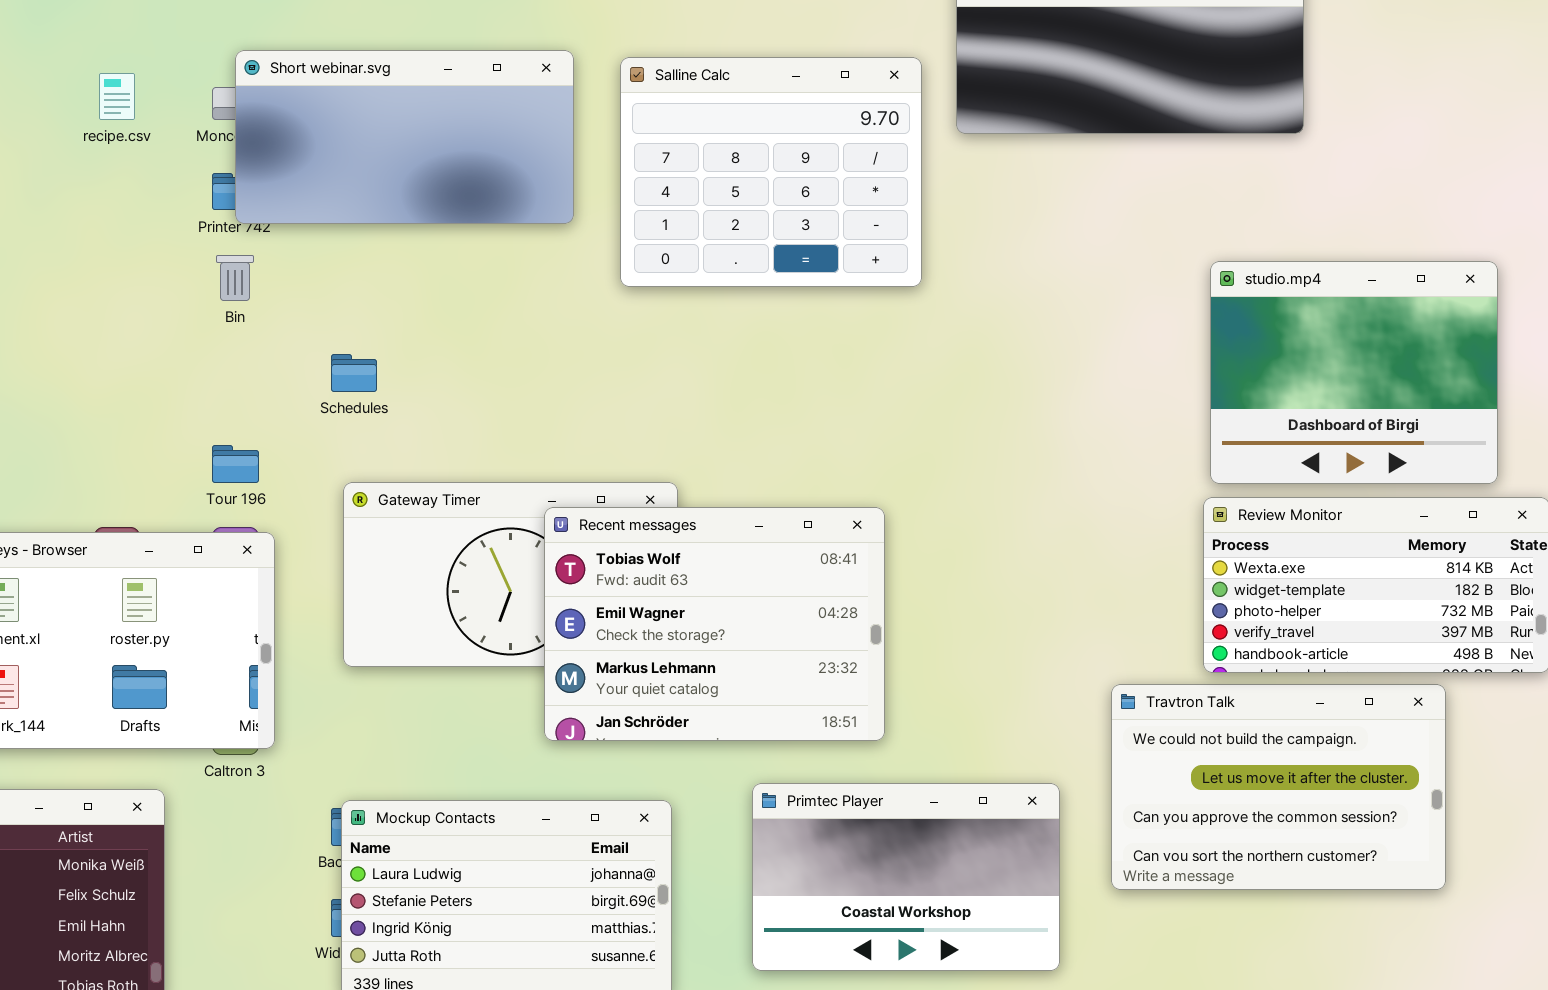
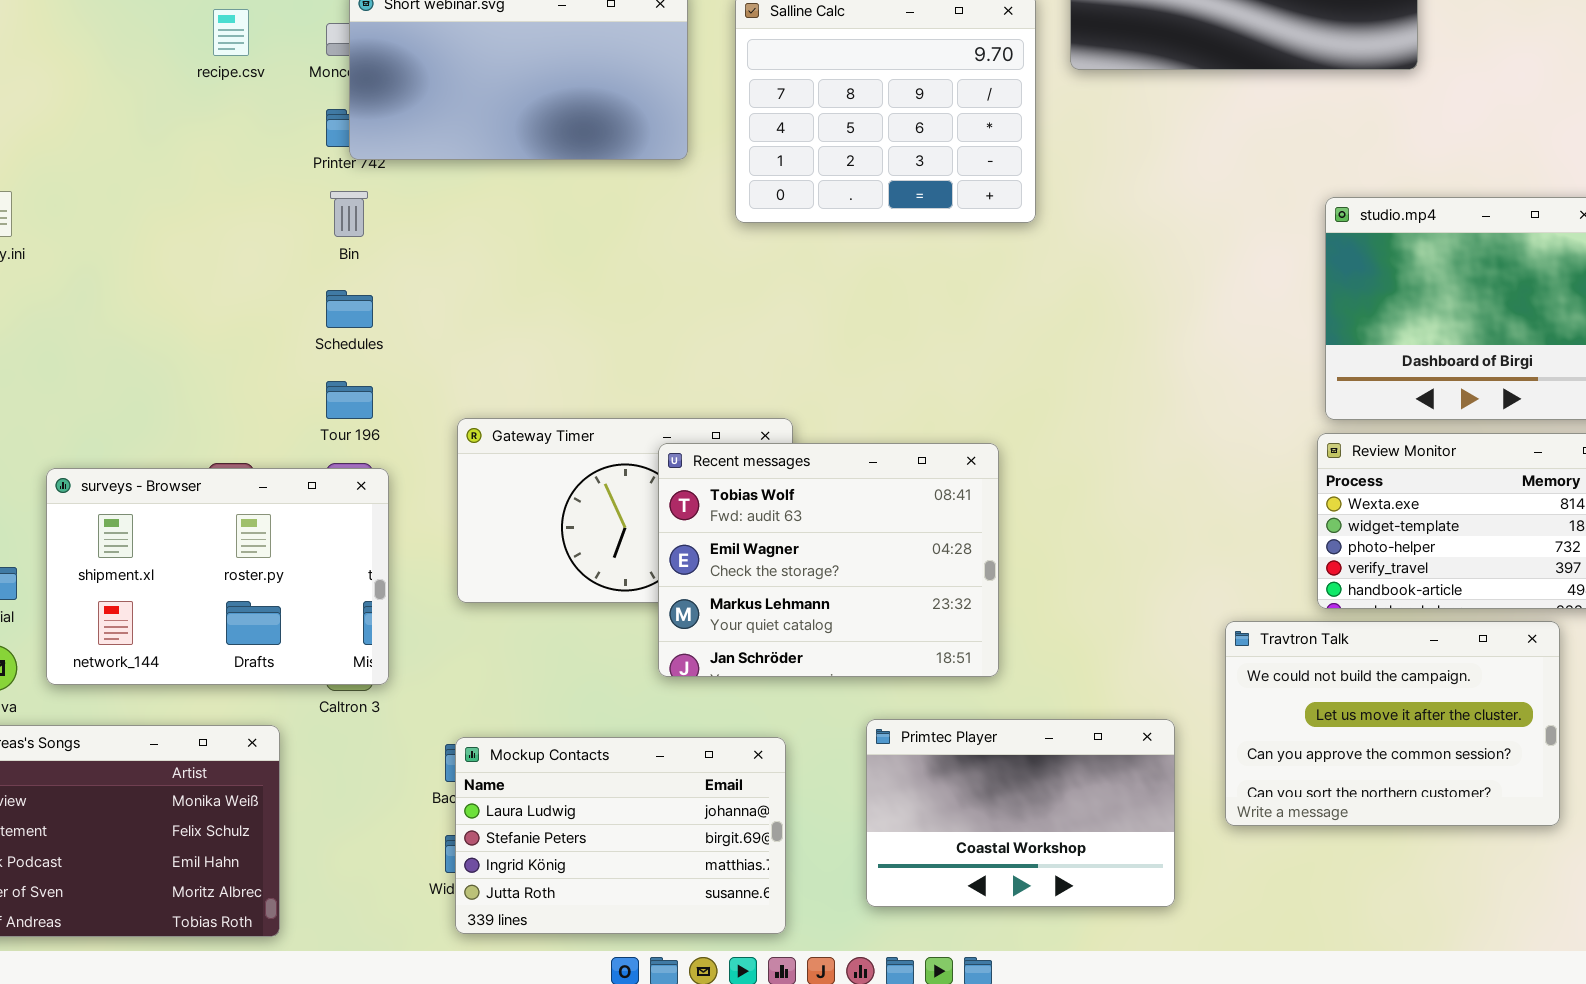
Schedules: [331,354,377,392] -> [326,290,373,328], moved

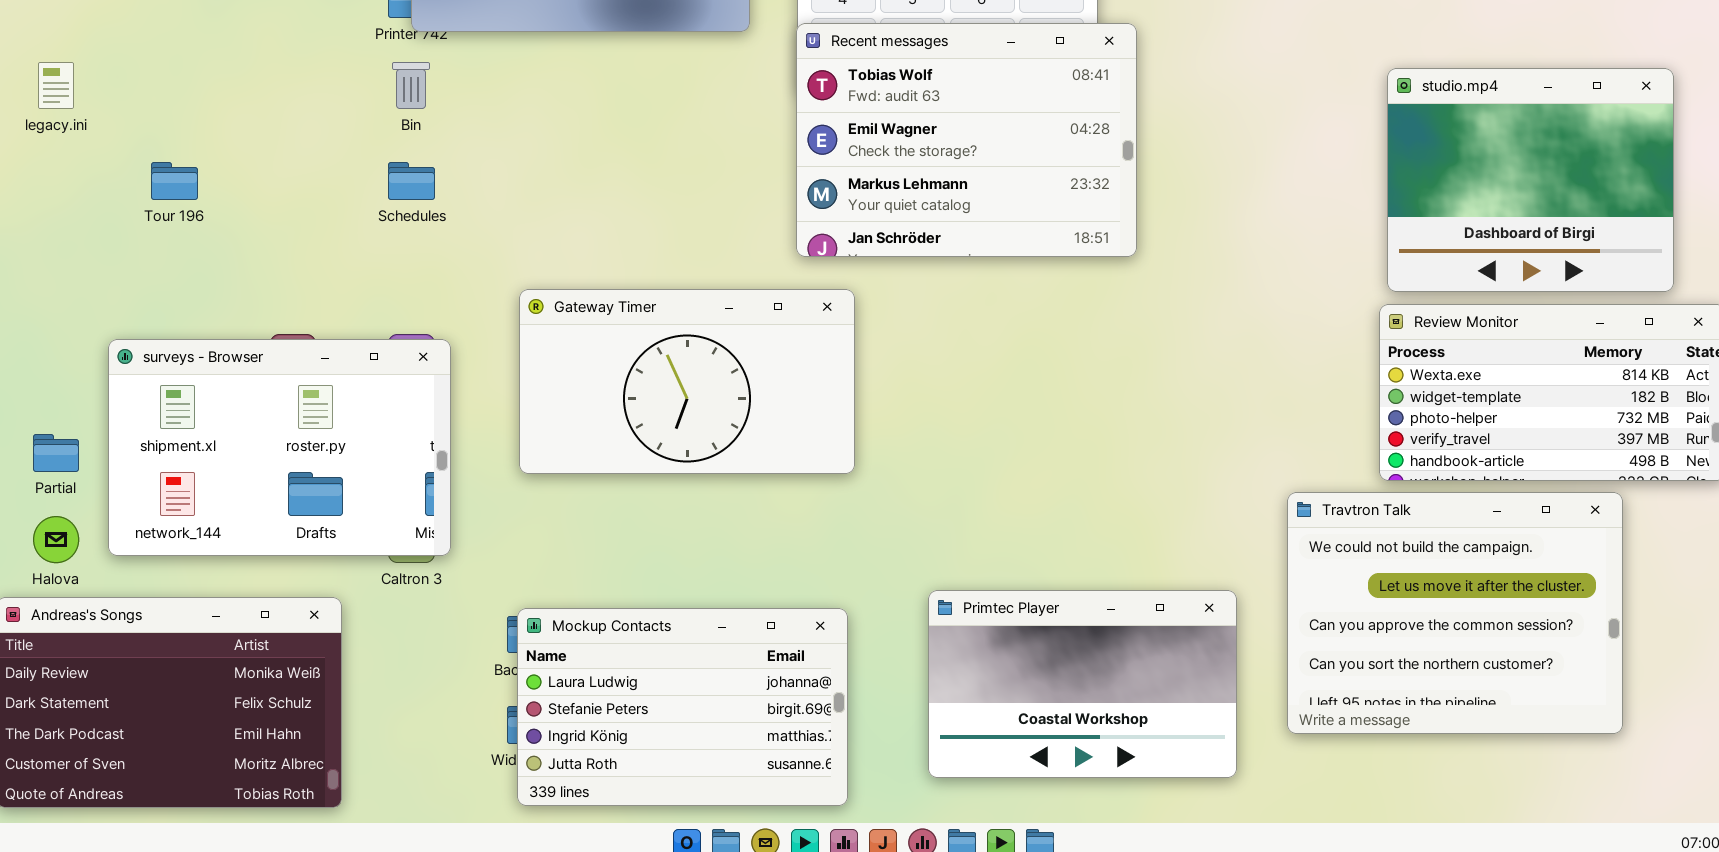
Tour 196: [326,381,373,419] -> [151,162,198,200], moved
Recent messages: [658,443,999,677] -> [796,23,1137,257], moved
Travtron Talk: [1225,621,1560,826] -> [1287,492,1623,734], resized

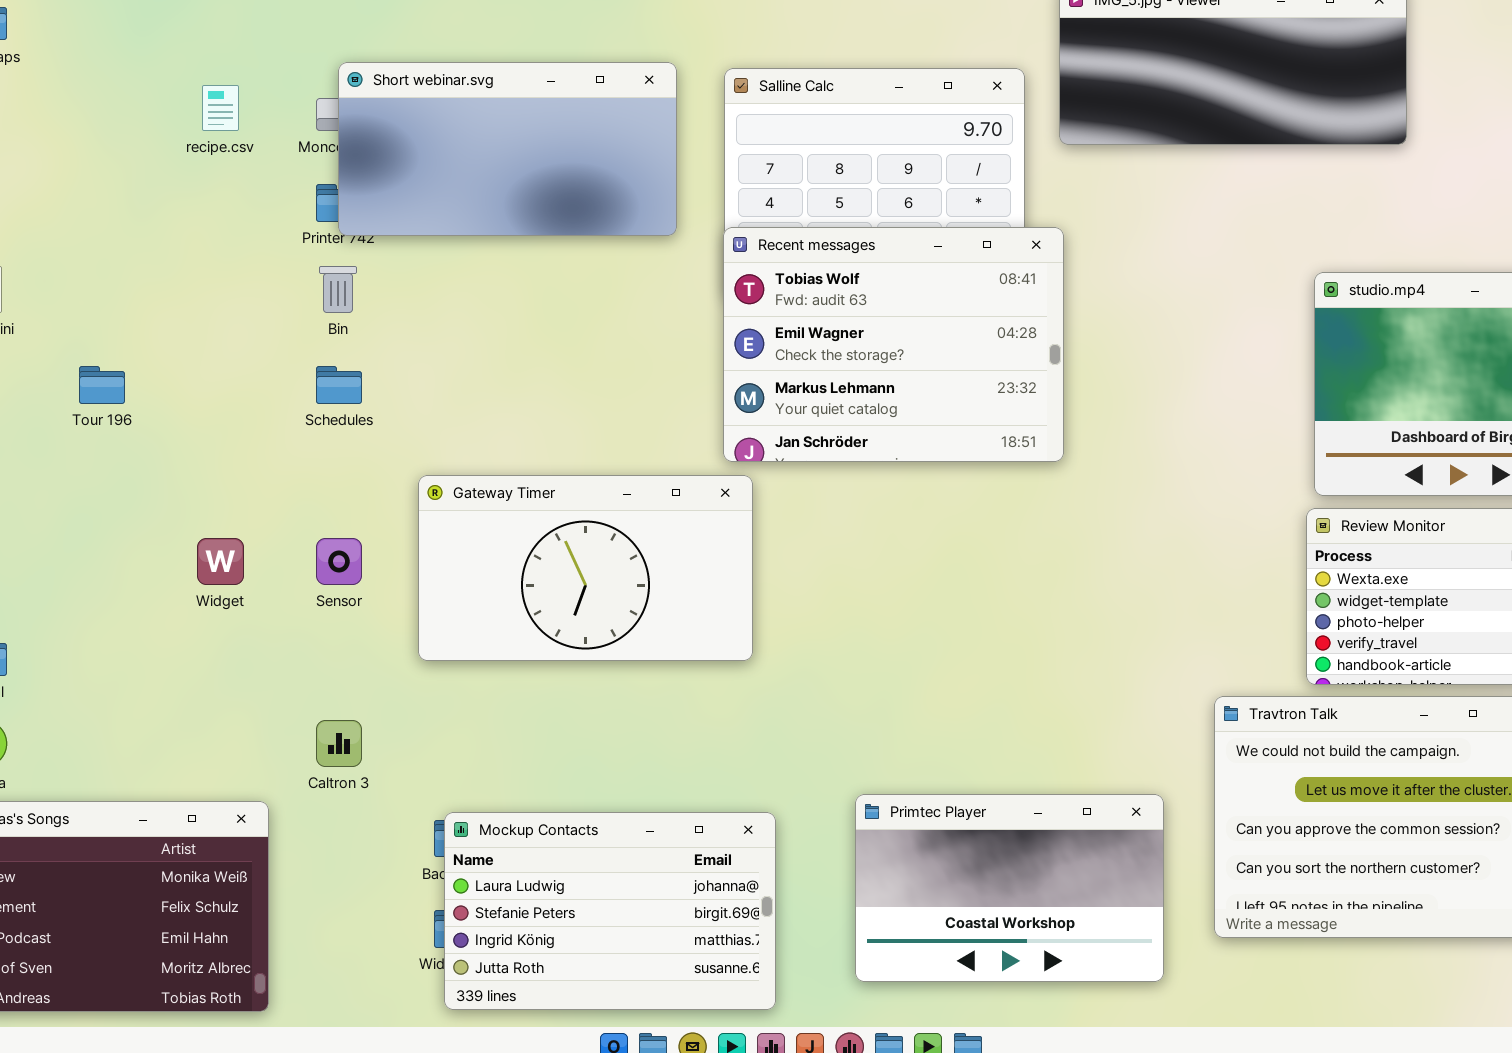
Gateway Timer: [519,289,855,474] -> [418,475,753,661], moved
surveys - Browser: [108,339,451,556] -> none, closed

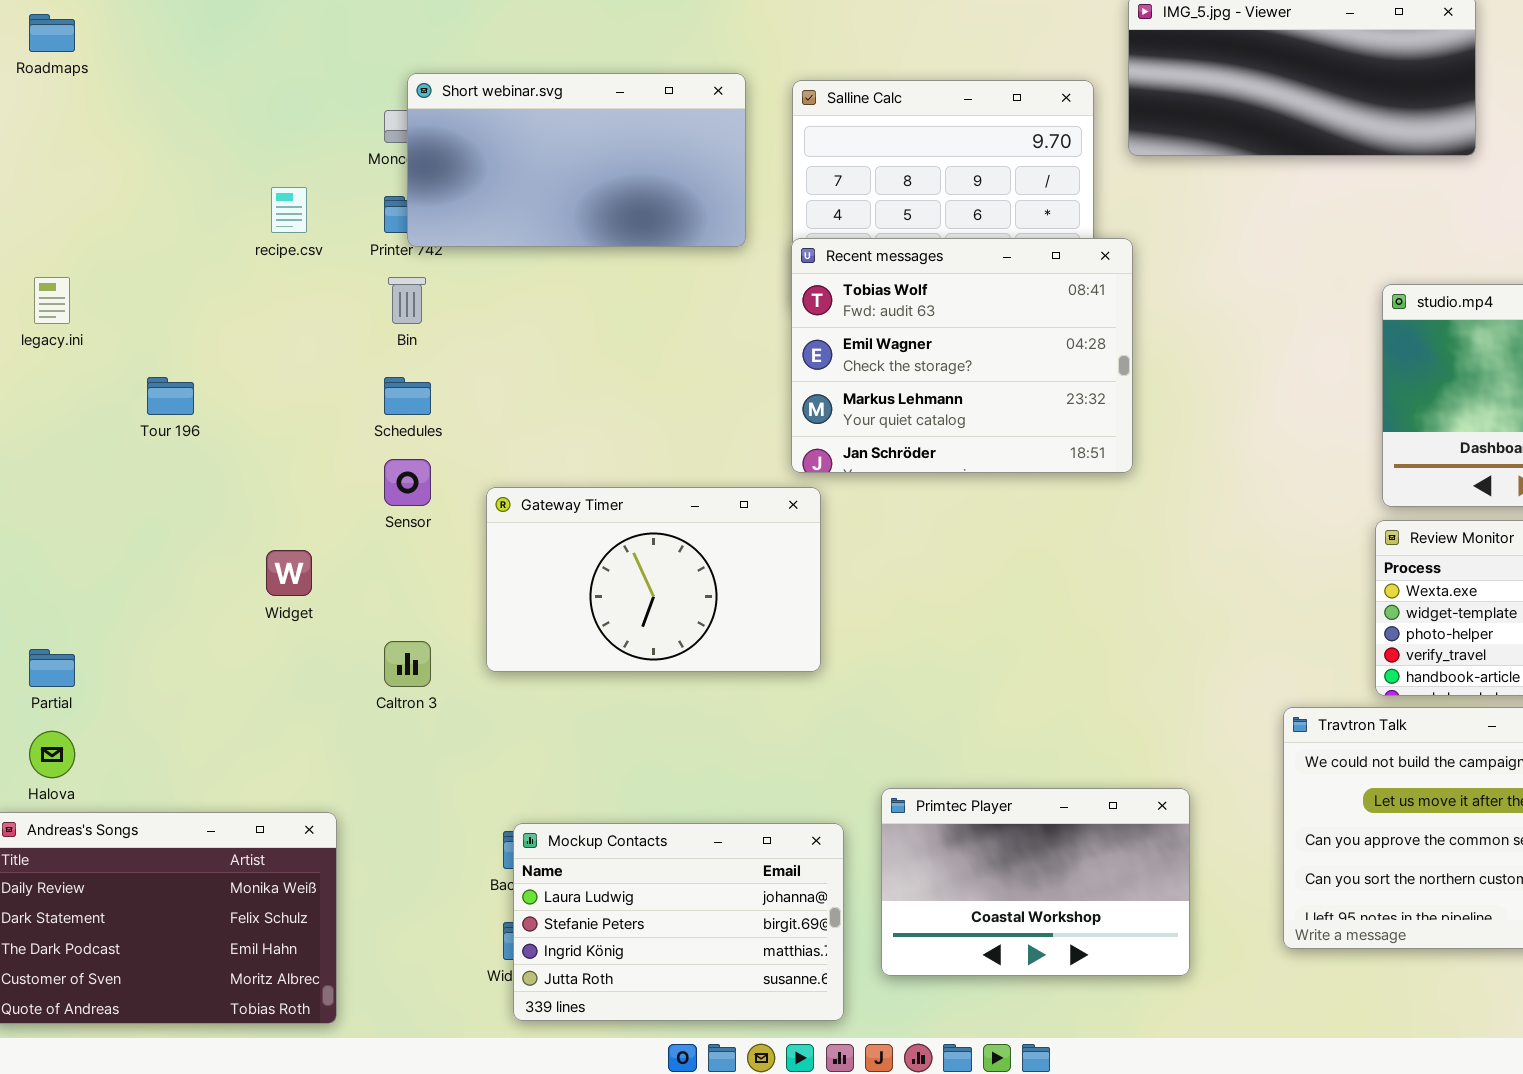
recipe.csv: [202,85,239,131] -> [271,187,307,233], moved
Sensor: [316,538,362,585] -> [384,459,431,506], moved
Caltron 3: [316,720,362,767] -> [384,641,431,687], moved
Primtec Player: [855,794,1164,982] -> [881,788,1190,976], moved

